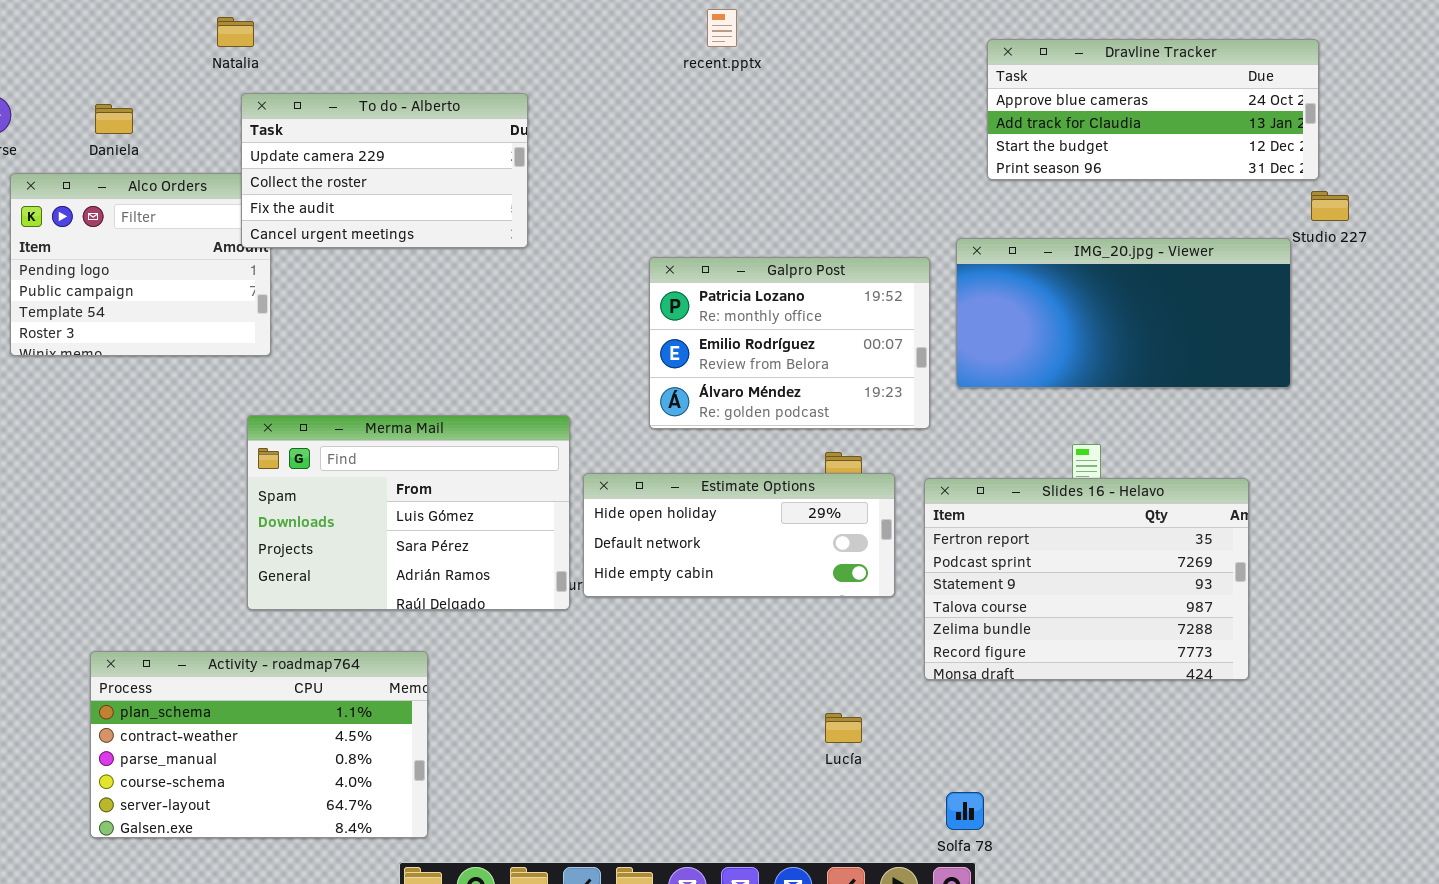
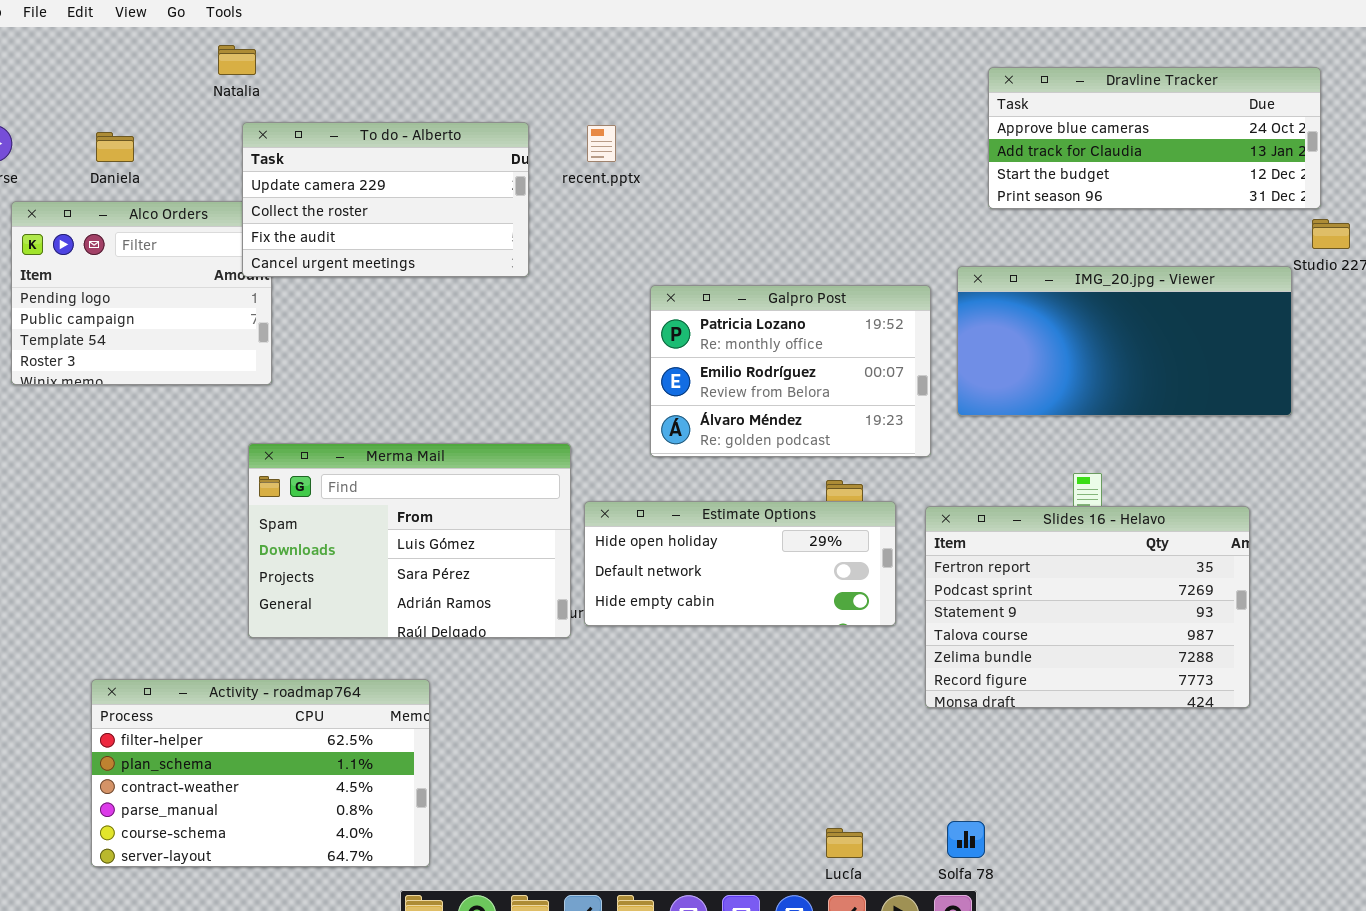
recent.pptx: [707,9,737,47] -> [587,125,616,162], moved
Activity - roadmap764: [90,651,428,838] -> [91,679,430,867], scrolled up 1 row
Lucía: [825,713,862,743] -> [826,828,863,858], moved

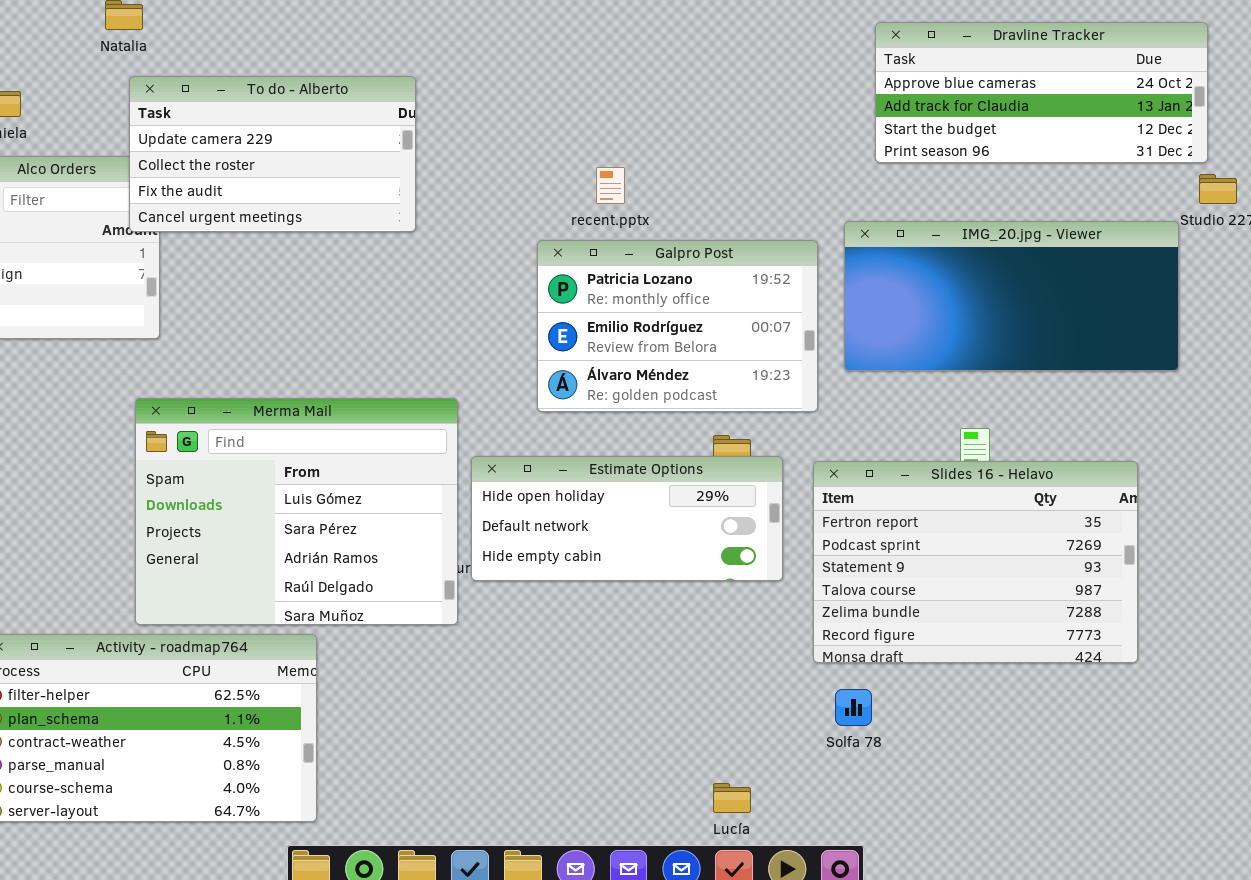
recent.pptx: [587,125,616,162] -> [596,167,625,204], moved
Merma Mail: [248,443,571,638] -> [135,398,458,625], resized
Solfa 78: [947,821,985,858] -> [835,689,872,726], moved

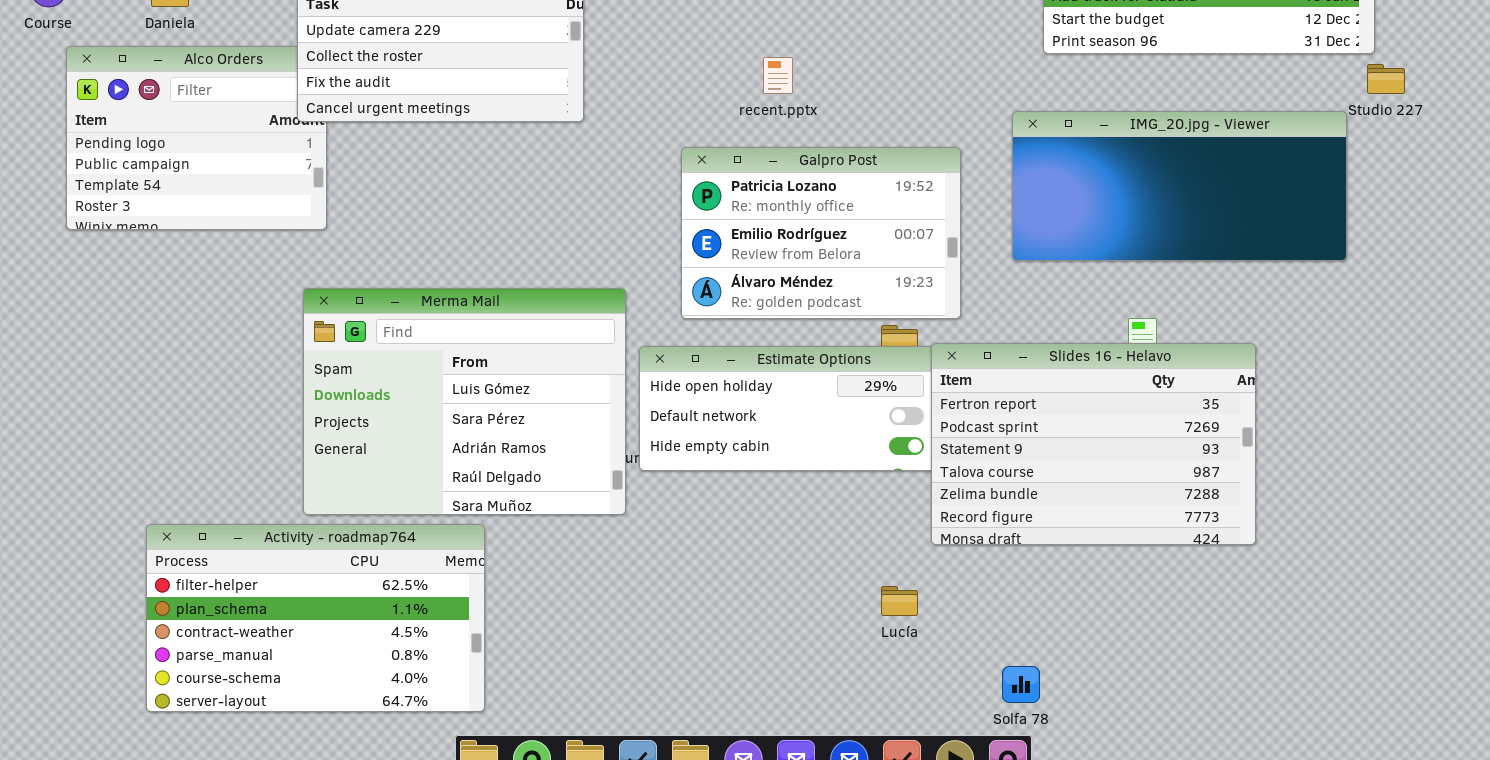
Galpro Post: [537,240,818,412] -> [681,147,961,319], moved
Slides 16 - Helavo: [813,461,1138,663] -> [931,343,1256,545], moved
Solfa 78: [835,689,872,726] -> [1002,666,1040,703], moved
Lucía: [713,783,751,813] -> [881,586,918,616], moved

